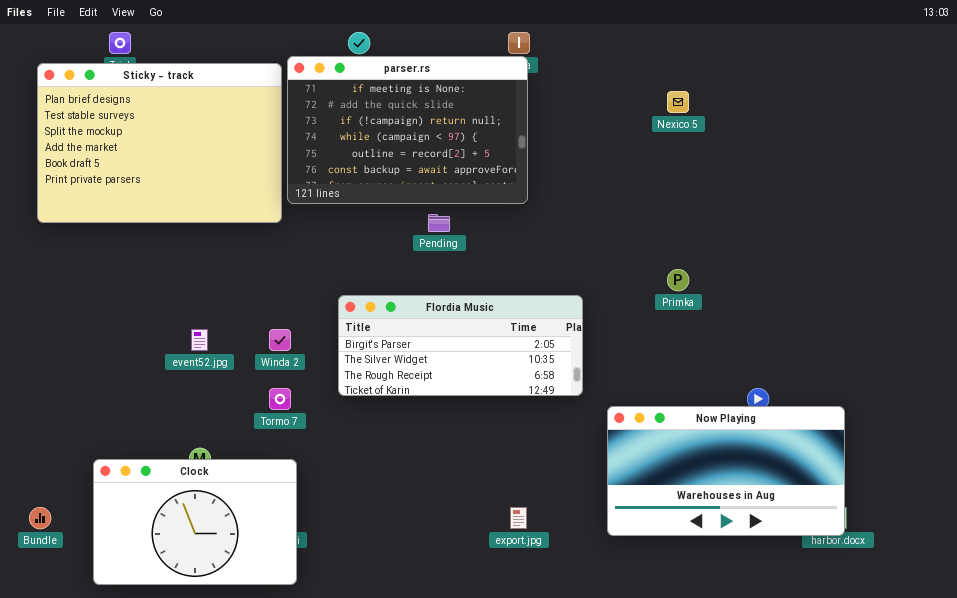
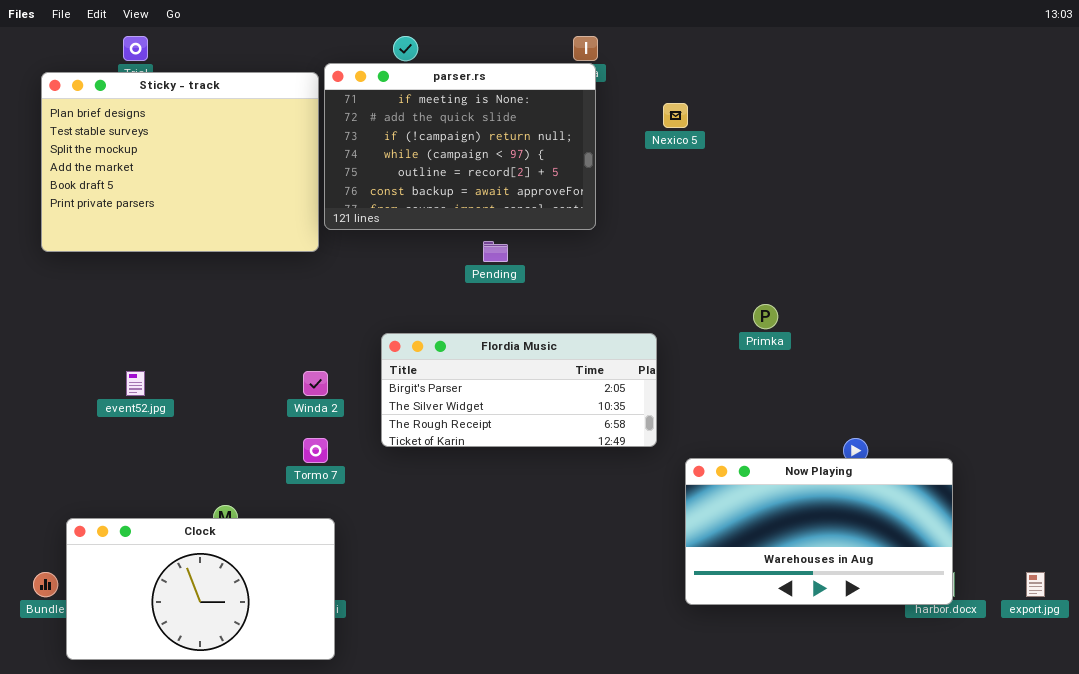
Nexico 5: [667,91,689,113] -> [663,103,688,128], moved
event52.jpg: [191,329,208,351] -> [126,371,145,396], moved
Clock: [93,459,297,585] -> [66,518,335,660], resized
export.jpg: [510,507,527,529] -> [1026,572,1045,597], moved

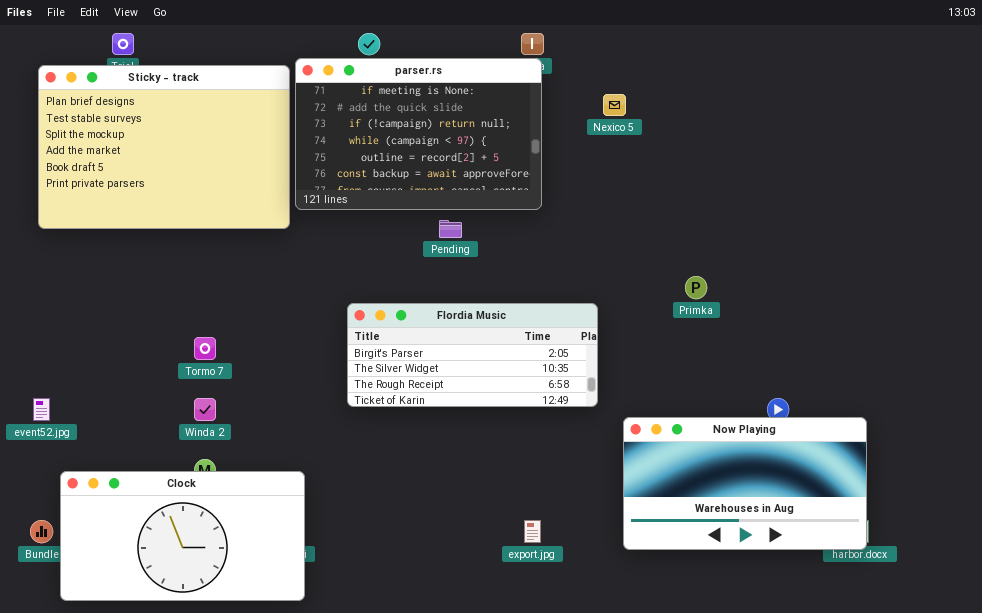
event52.jpg: [126,371,145,396] -> [33,398,50,421], moved
Winda 2: [303,371,328,396] -> [194,398,216,421], moved
Tormo 7: [303,438,328,463] -> [194,337,216,360], moved
export.jpg: [1026,572,1045,597] -> [524,520,541,543], moved

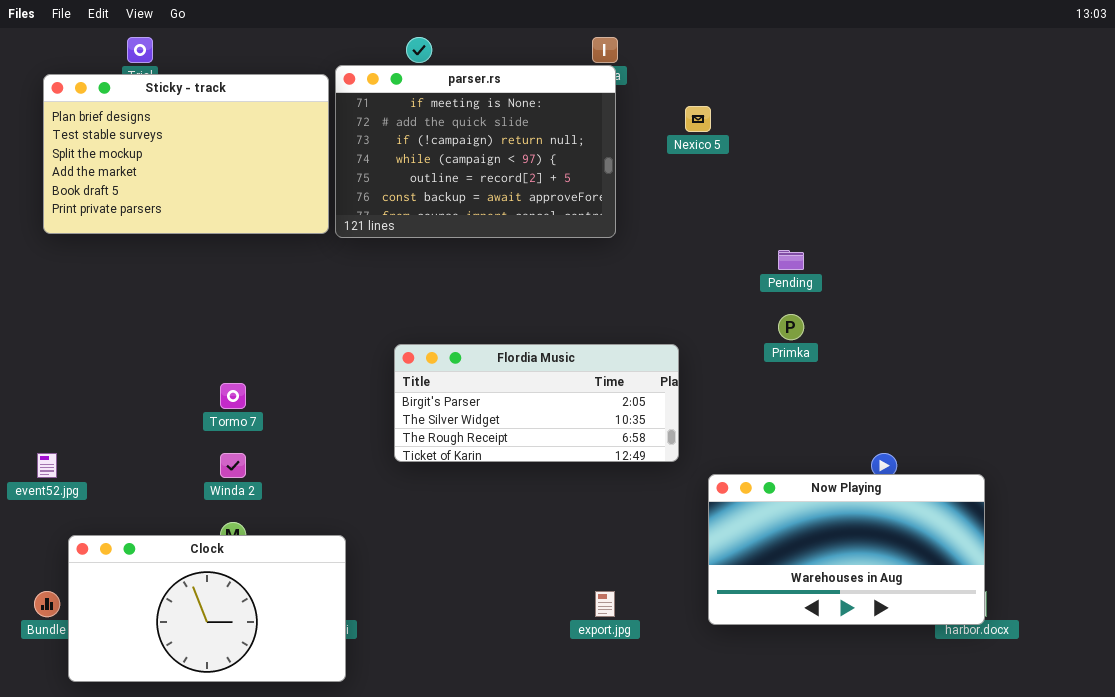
Sticky - track: [38,65,290,229] -> [43,74,329,234], resized
Pending: [439,220,462,238] -> [778,250,804,270], moved

